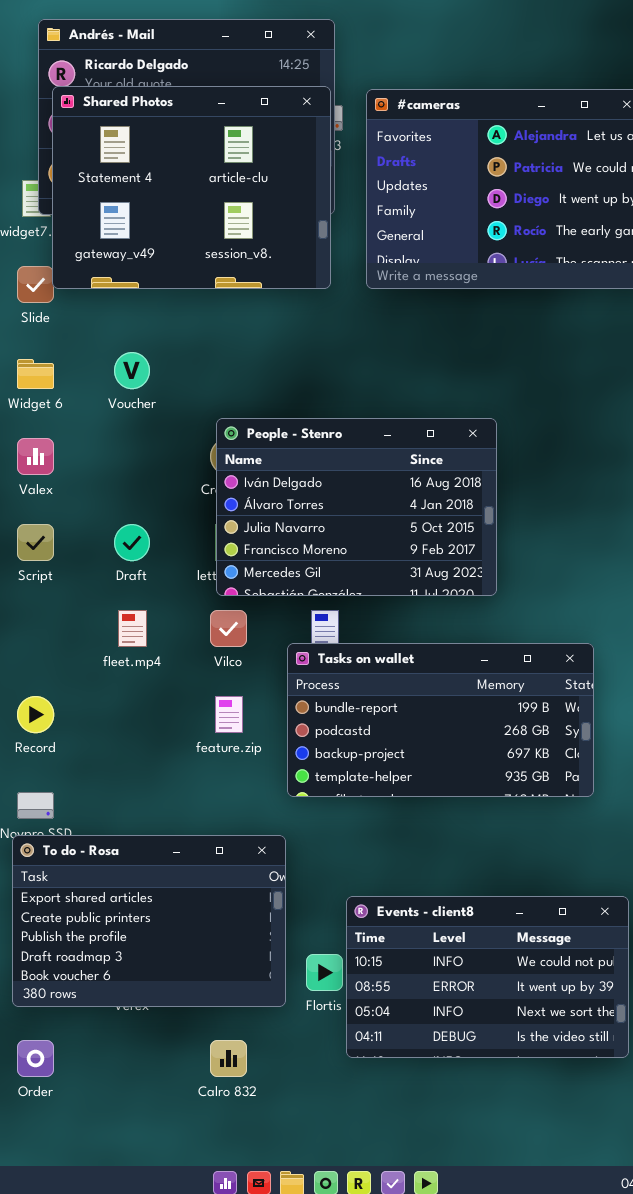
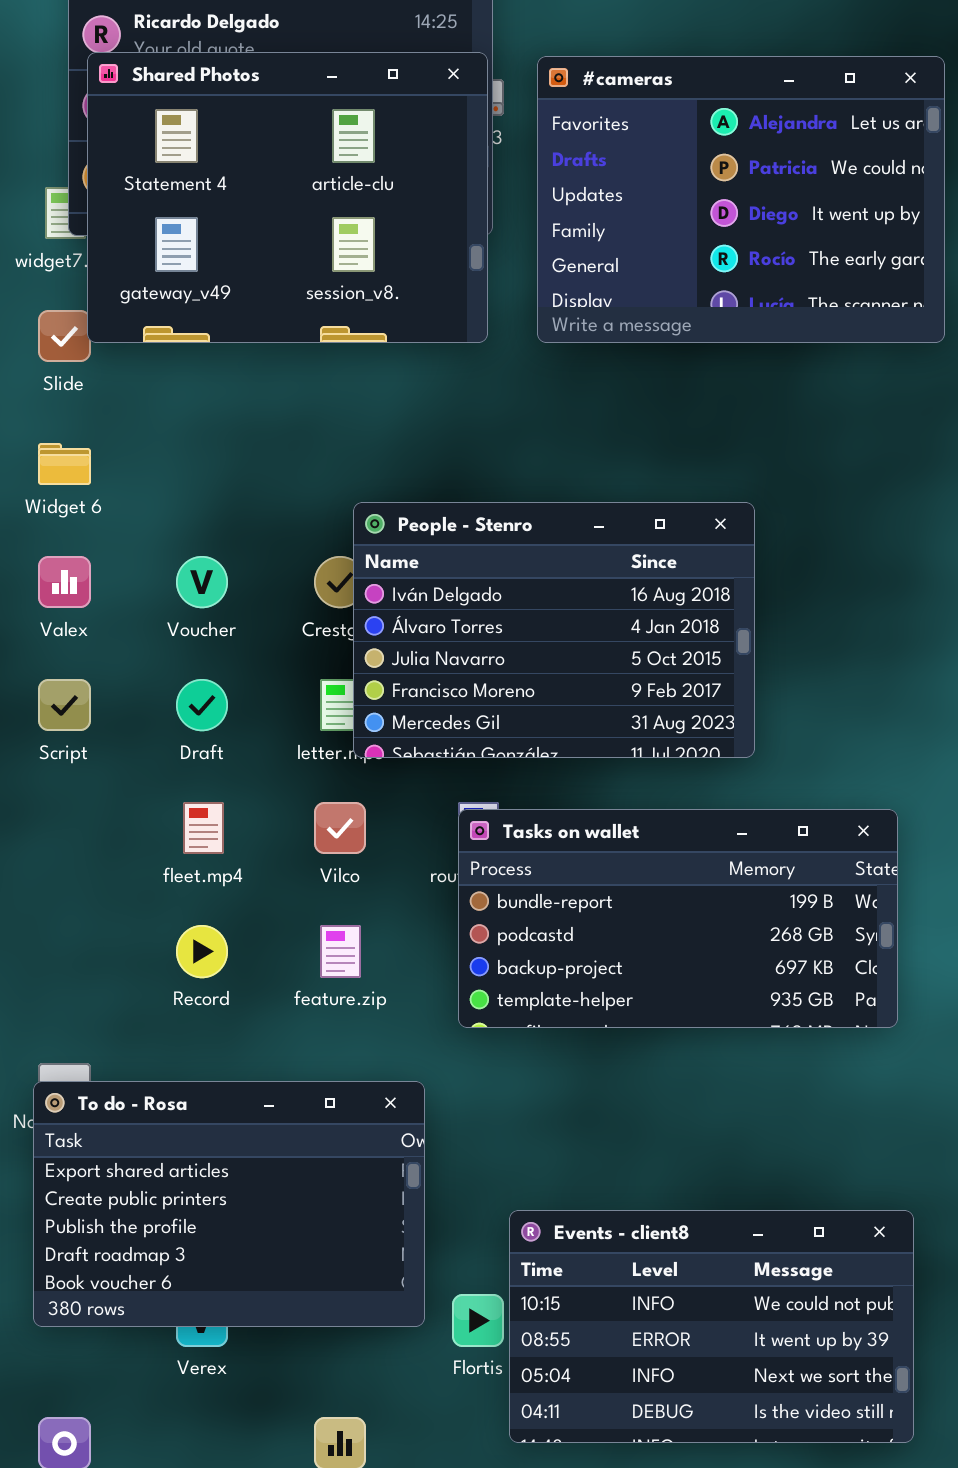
Voucher: [114,352,150,389] -> [176,556,228,608], moved
People - Stenro: [216,418,497,596] -> [353,502,755,758], moved
Tasks on wallet: [287,643,594,797] -> [458,809,898,1028], moved
Record: [17,696,54,733] -> [176,925,228,978], moved
To do - Rosa: [12,835,286,1007] -> [33,1081,425,1327], moved

